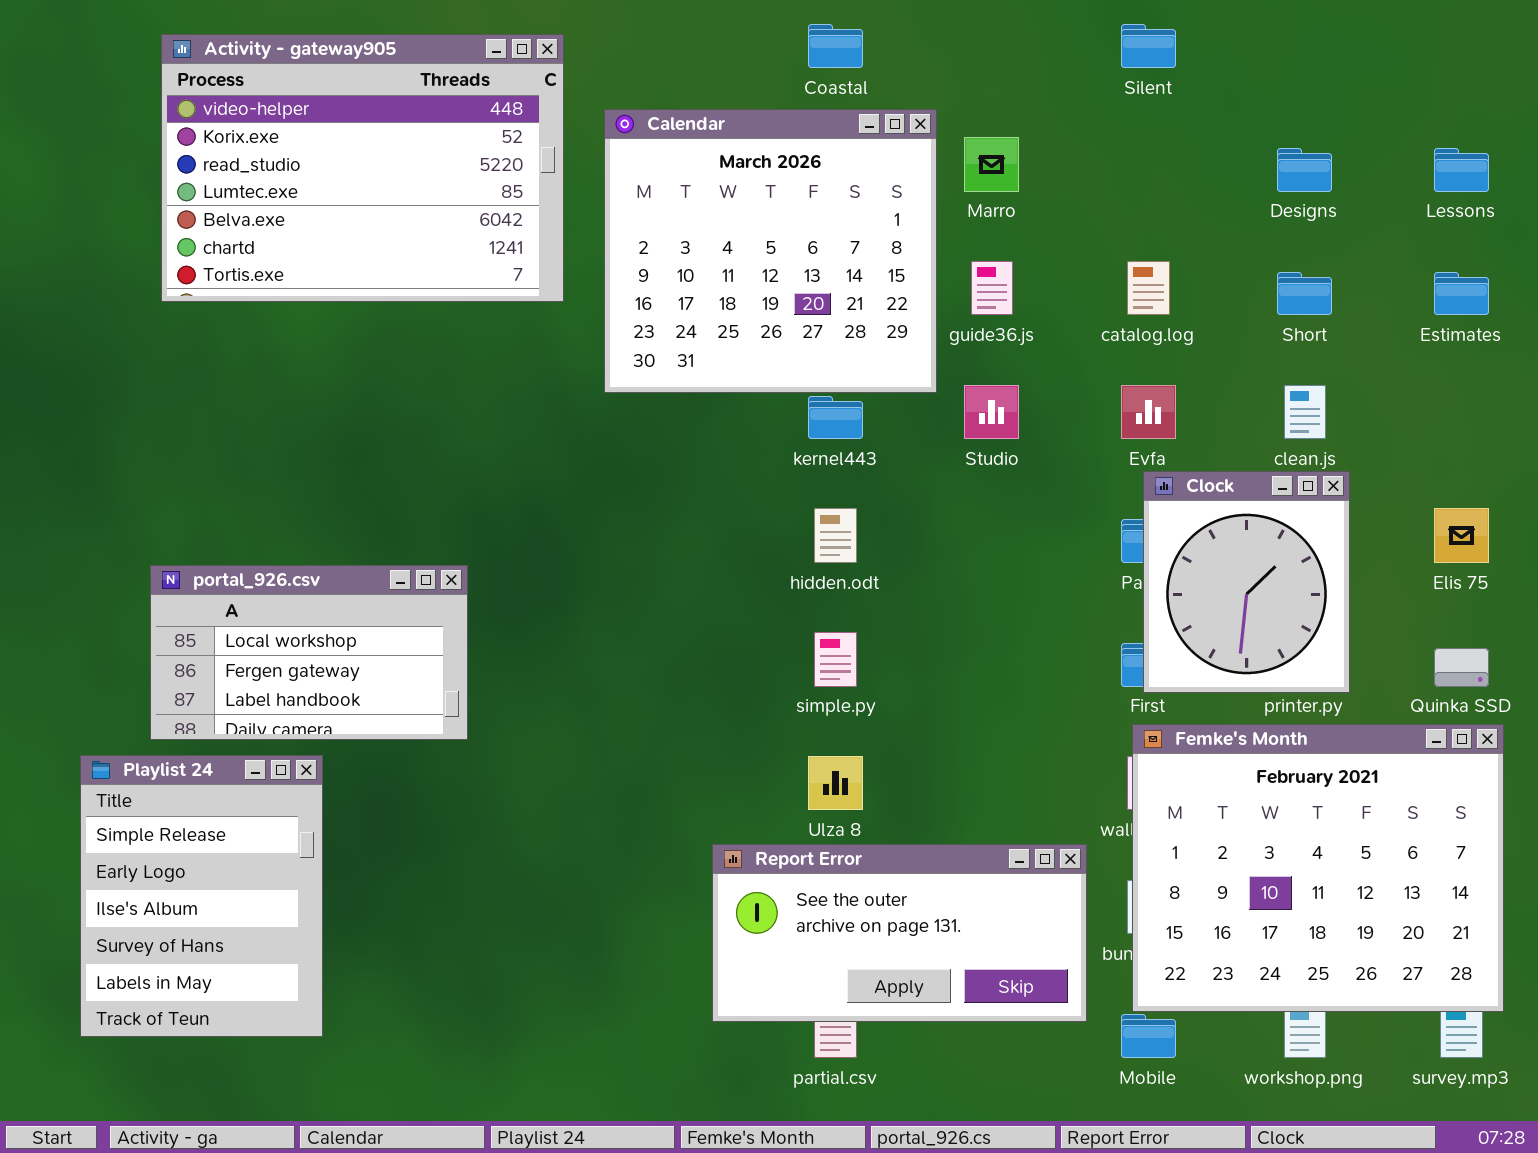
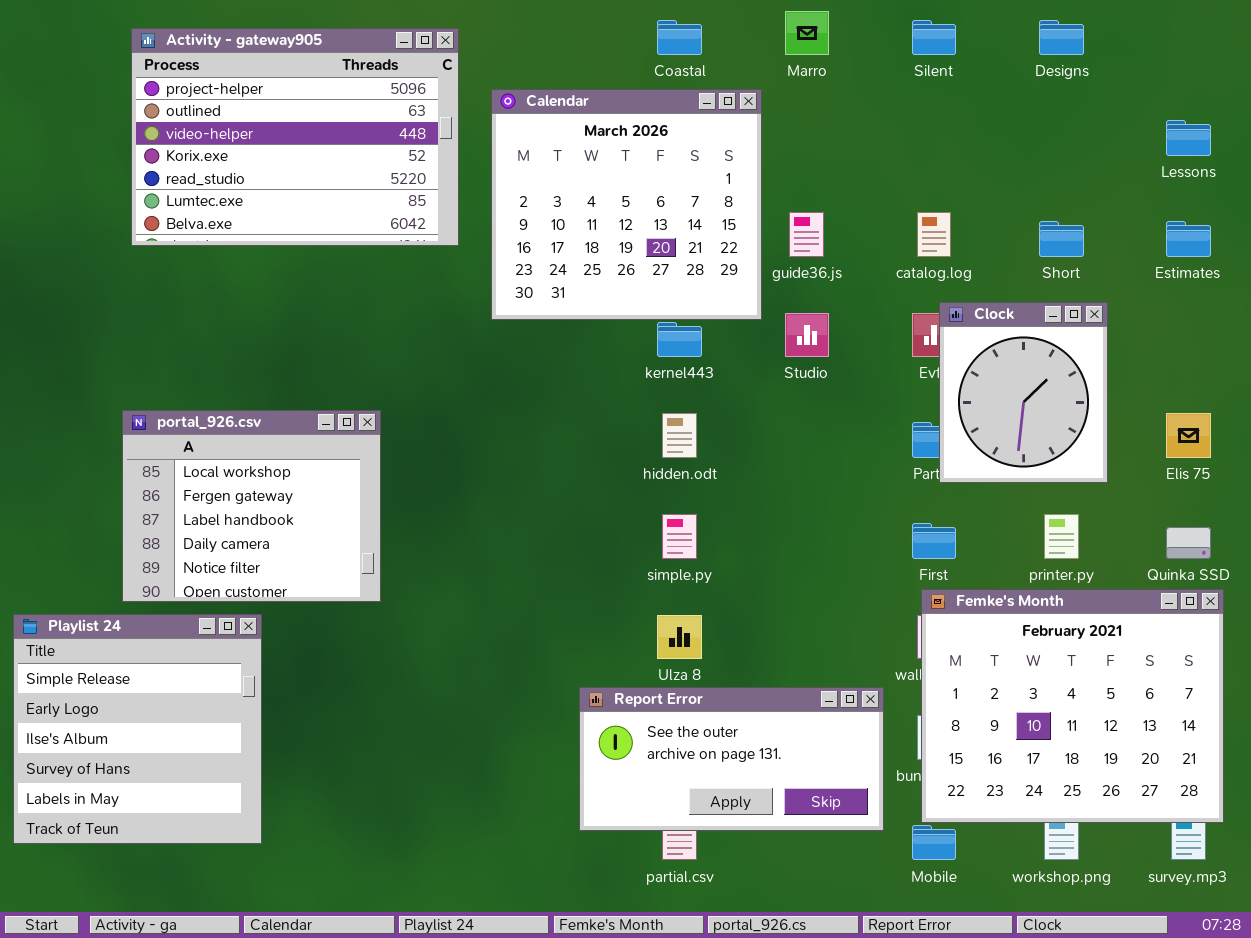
Activity - gateway905: [161,34,564,302] -> [131,28,459,246], scrolled up 2 rows
Marro: [964,137,1019,192] -> [785,11,829,55], moved
Designs: [1277,148,1332,192] -> [1039,20,1084,55], moved
Clock: [1143,471,1350,693] -> [939,302,1108,483], moved
portal_926.csv: [150,565,468,740] -> [122,410,381,602], resized
Playlist 24: [80,755,323,1037] -> [13,614,262,844], resized

